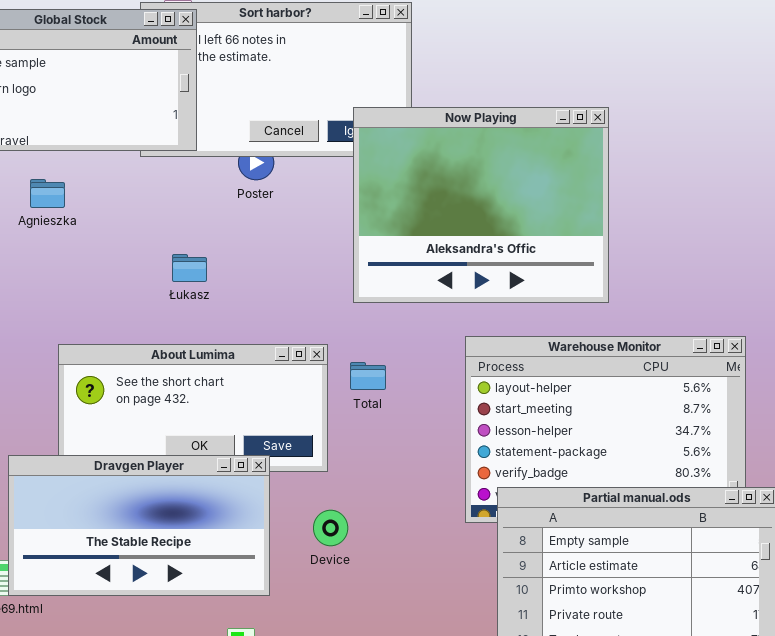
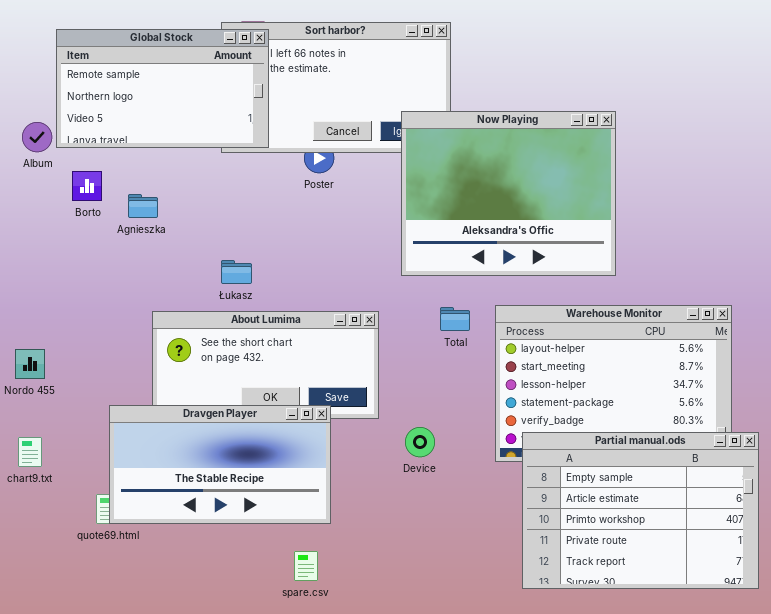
Agnieszka: [30,179,65,208] -> [128,194,158,218], moved
Łukasz: [172,254,207,282] -> [221,260,252,284], moved
Total: [350,362,386,390] -> [440,307,470,331], moved
Device: [313,510,348,546] -> [405,427,435,457], moved

